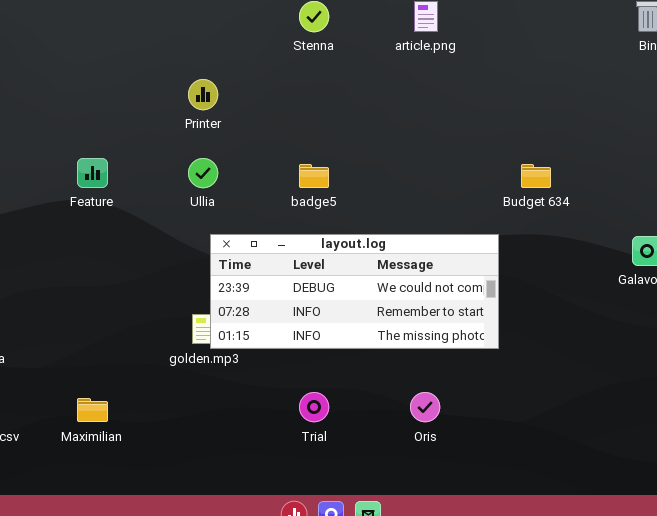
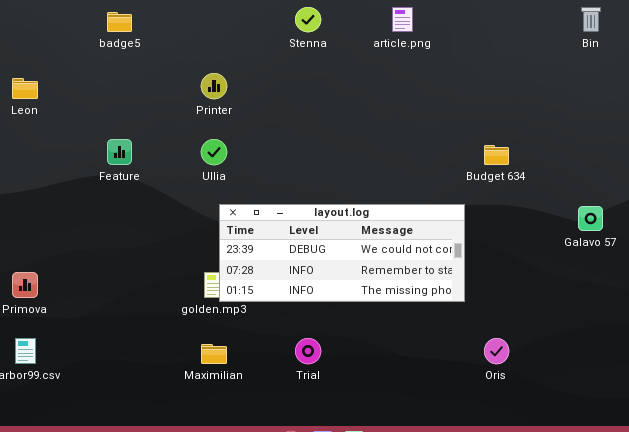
badge5: [299,164,329,188] -> [107,12,132,32], moved
Oris: [410,392,440,422] -> [484,338,509,364], moved
Maximilian: [77,398,108,422] -> [201,344,227,364], moved

